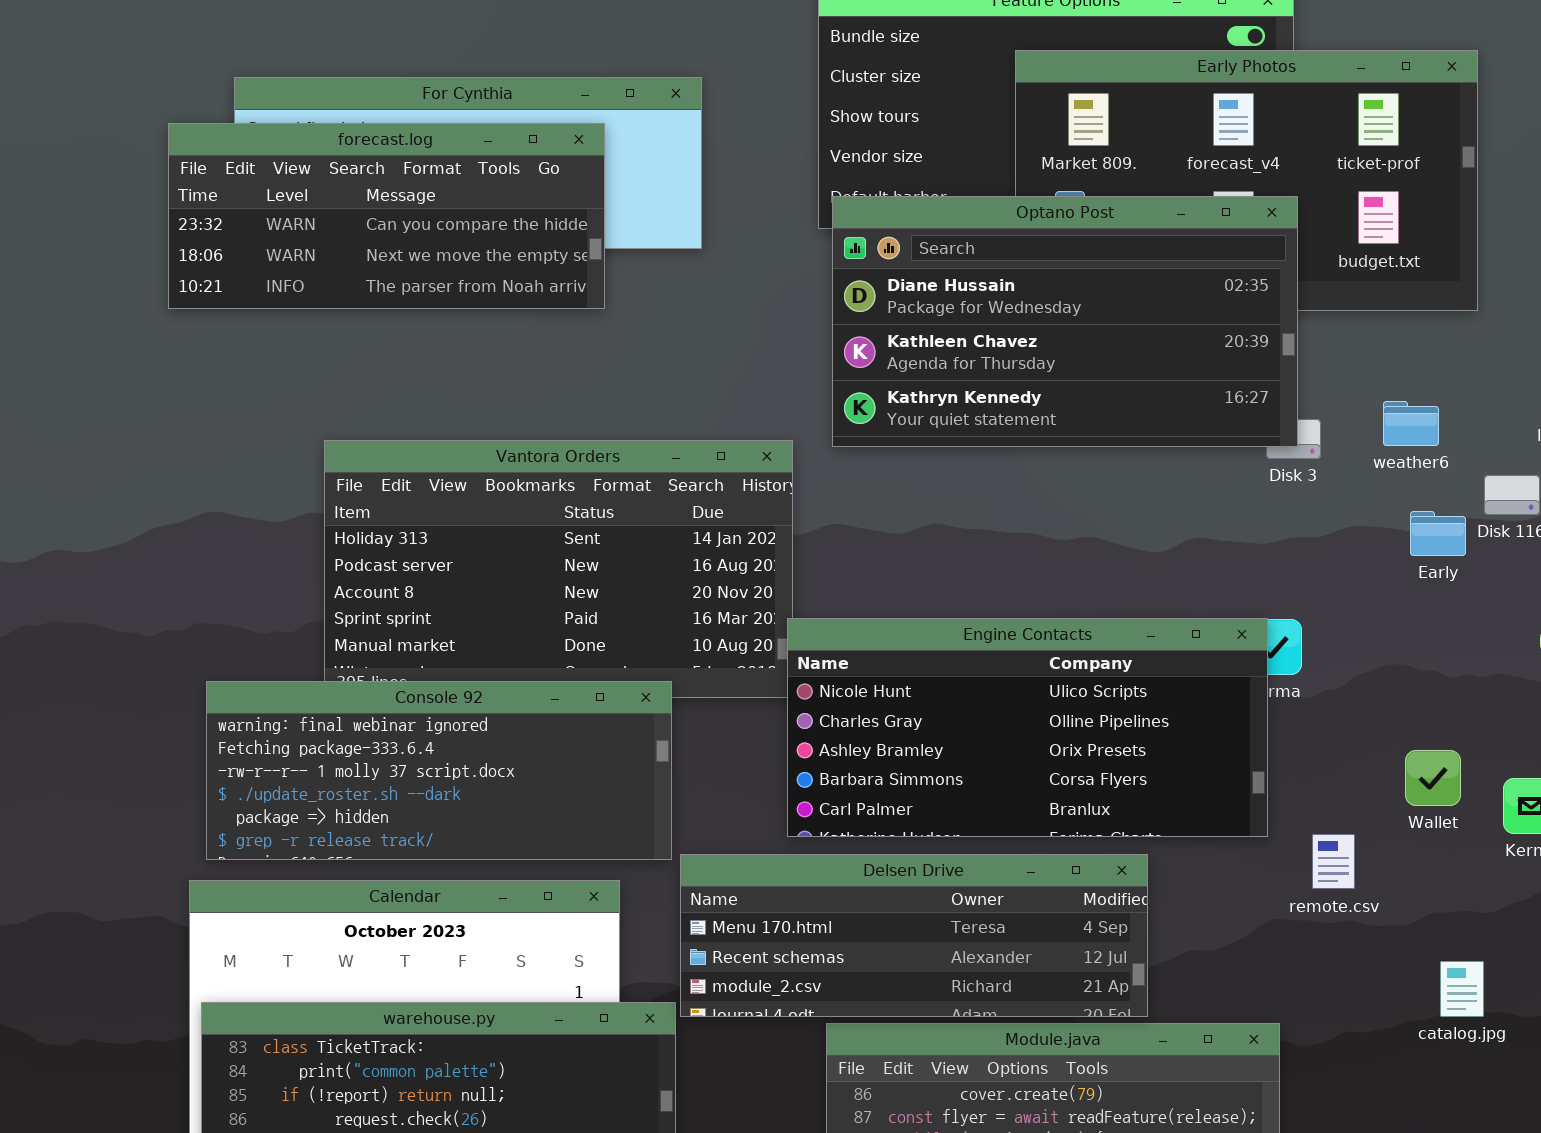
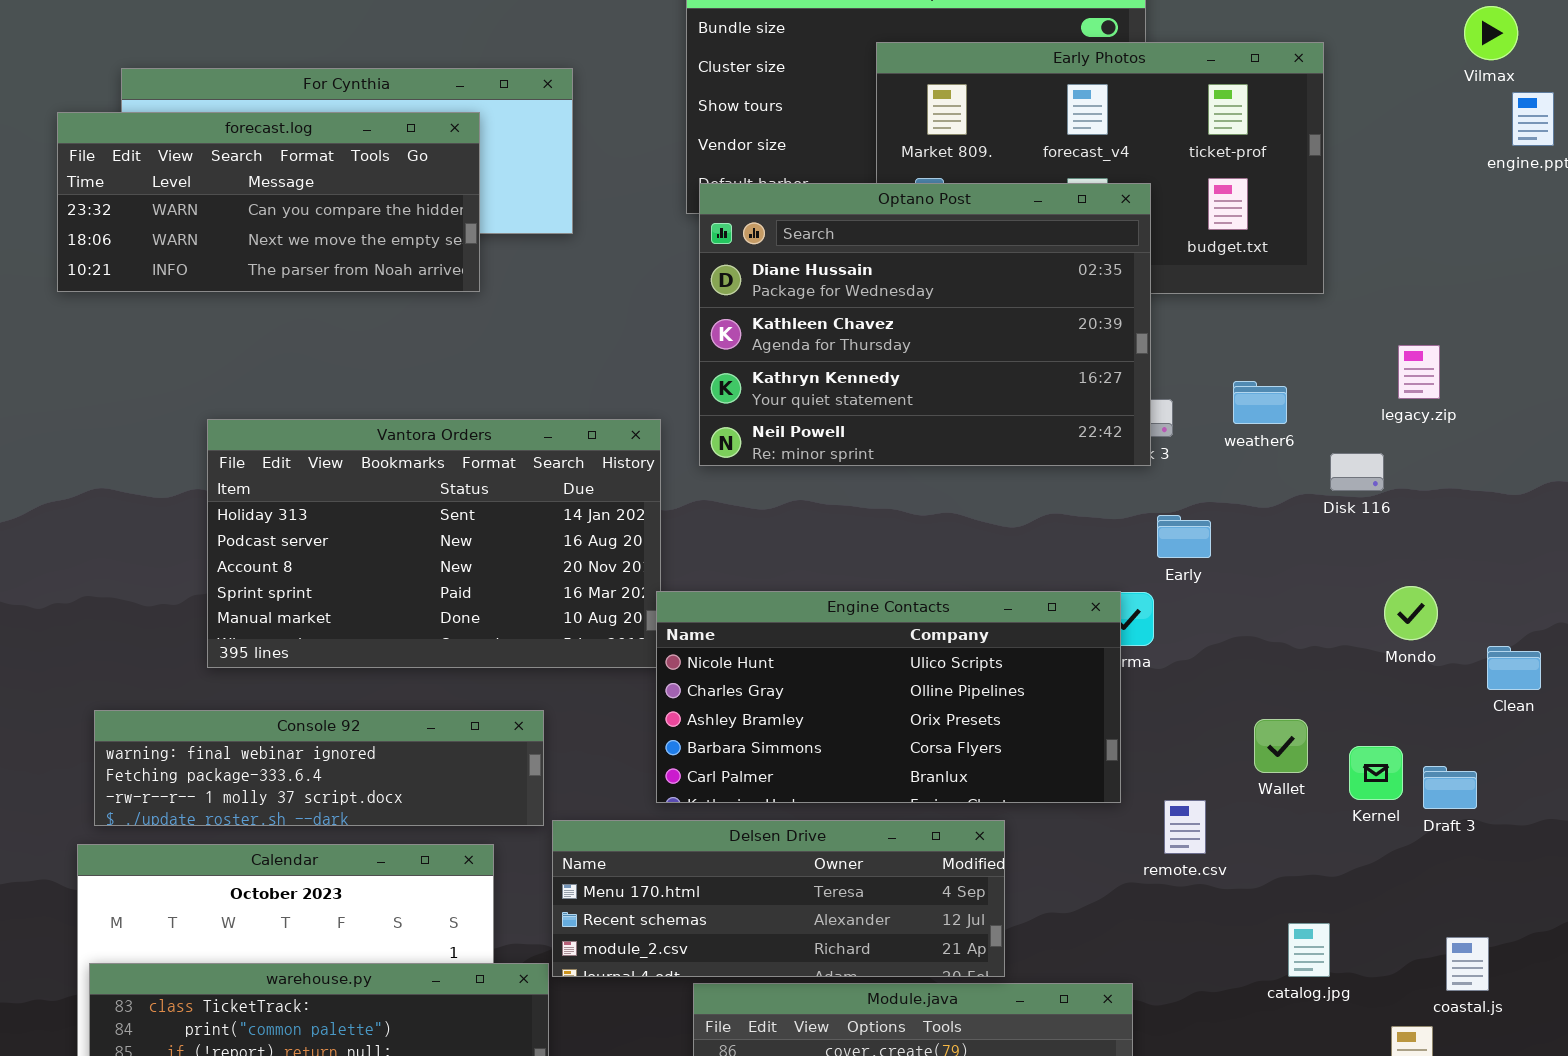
Optano Post: [832,196,1298,447] -> [699,183,1151,466], resized
Early: [1410,511,1466,556] -> [1157,515,1211,558], moved
Console 92: [206,681,672,860] -> [94,710,544,826], resized

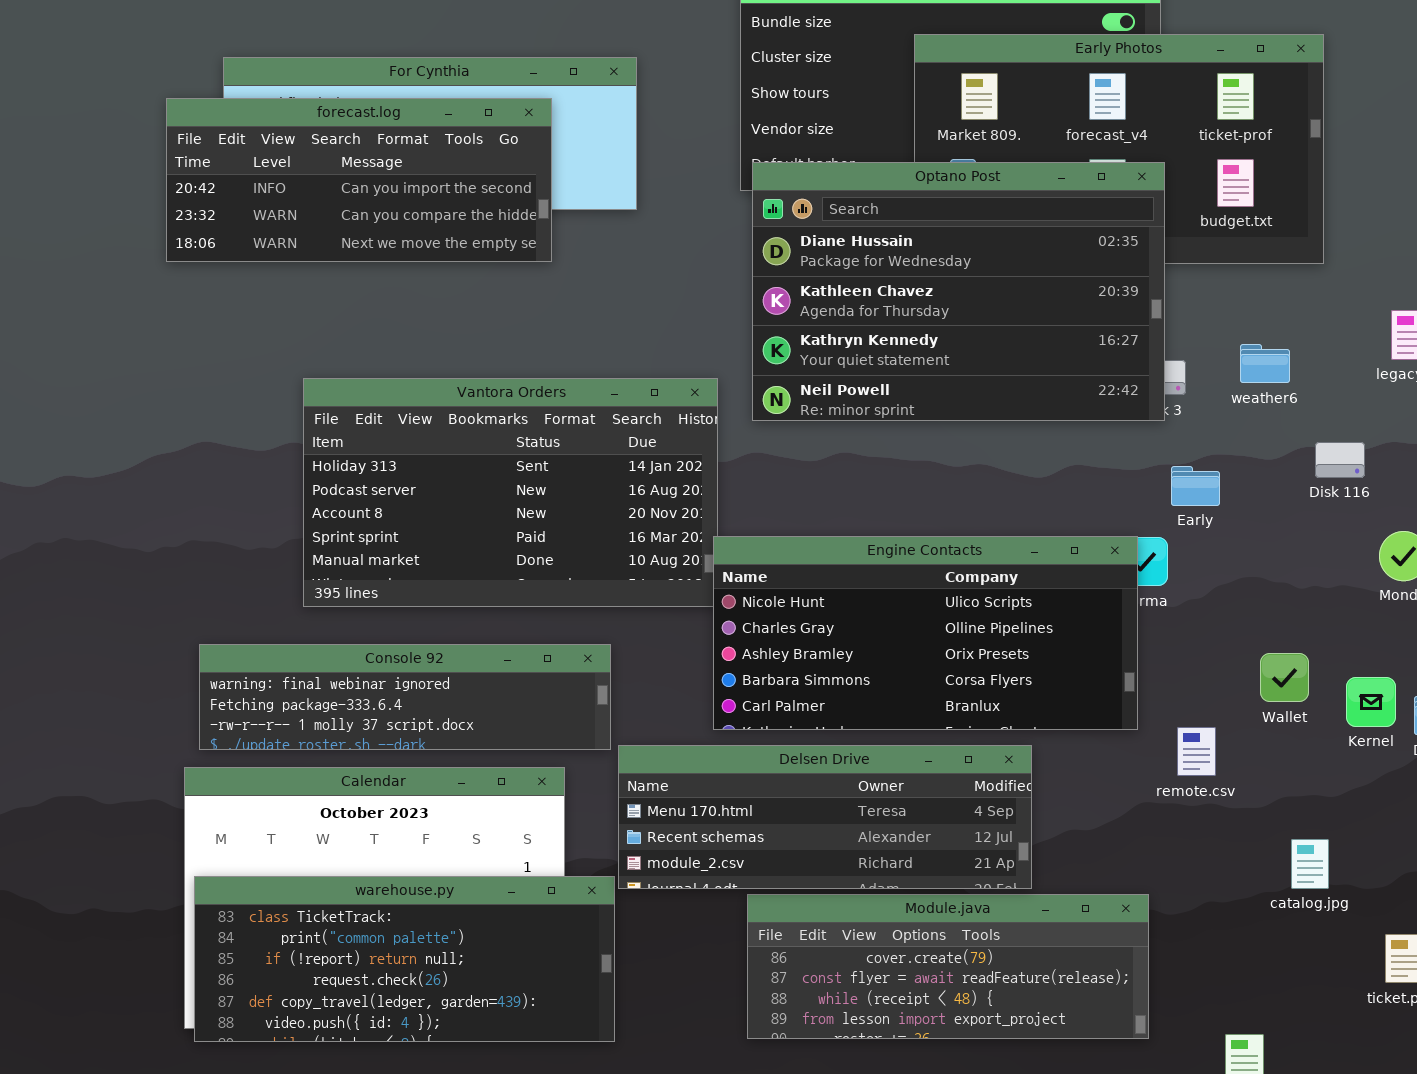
forecast.log: [57,112,480,292] -> [166,98,552,262], scrolled up 1 row
Disk 116: [1330,453,1384,491] -> [1315,442,1365,478], moved

